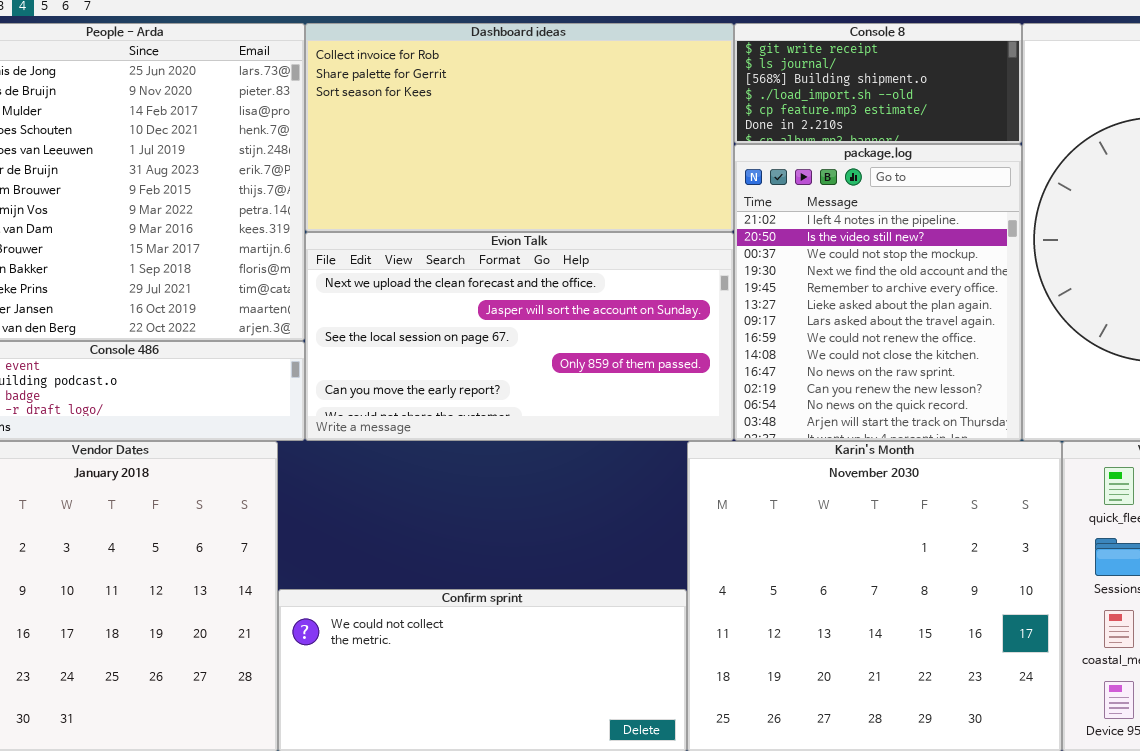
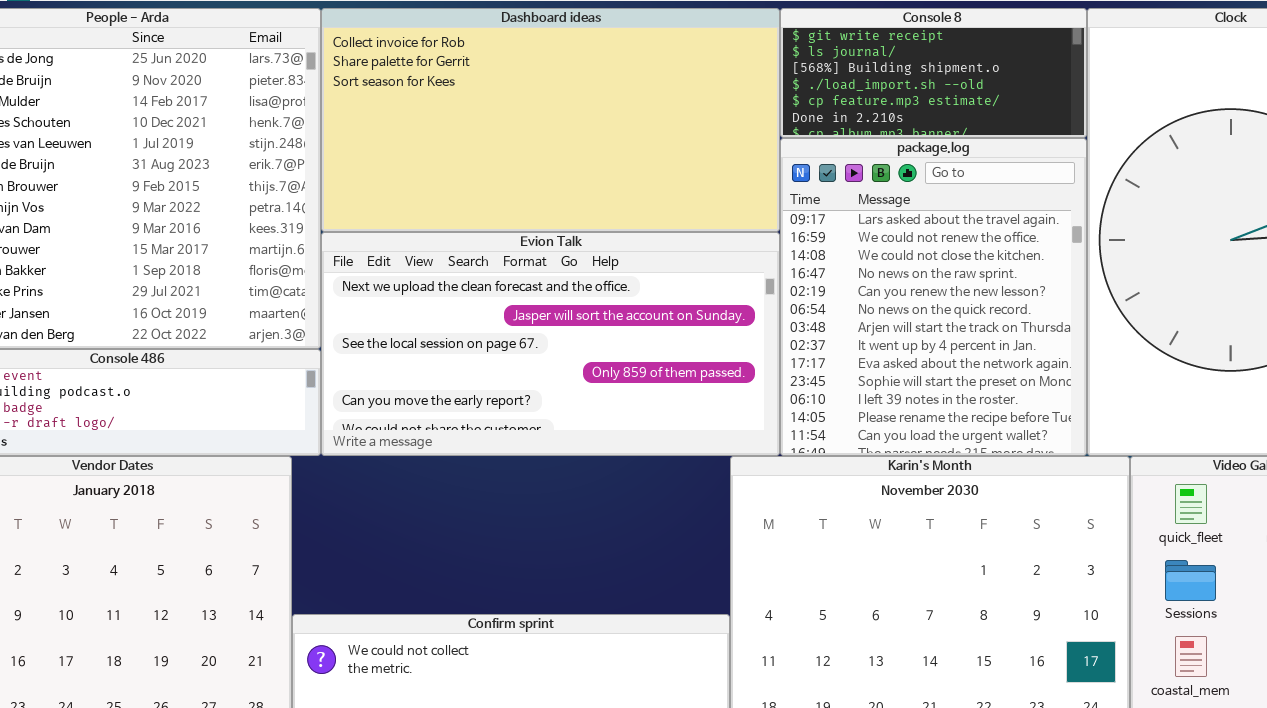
package.log: [734,144,1022,441] -> [780,138,1087,456], scrolled down 6 rows

